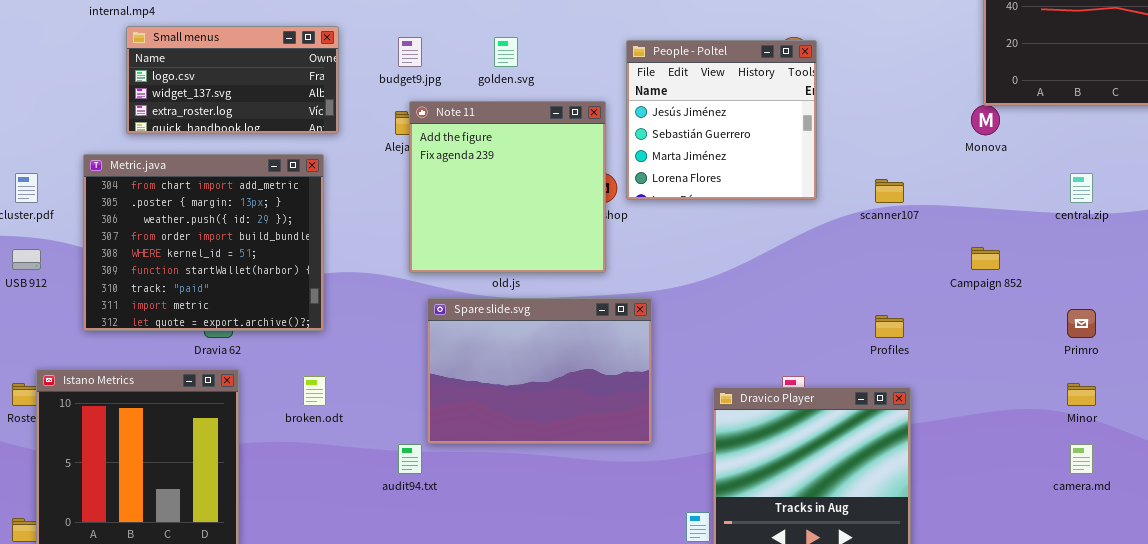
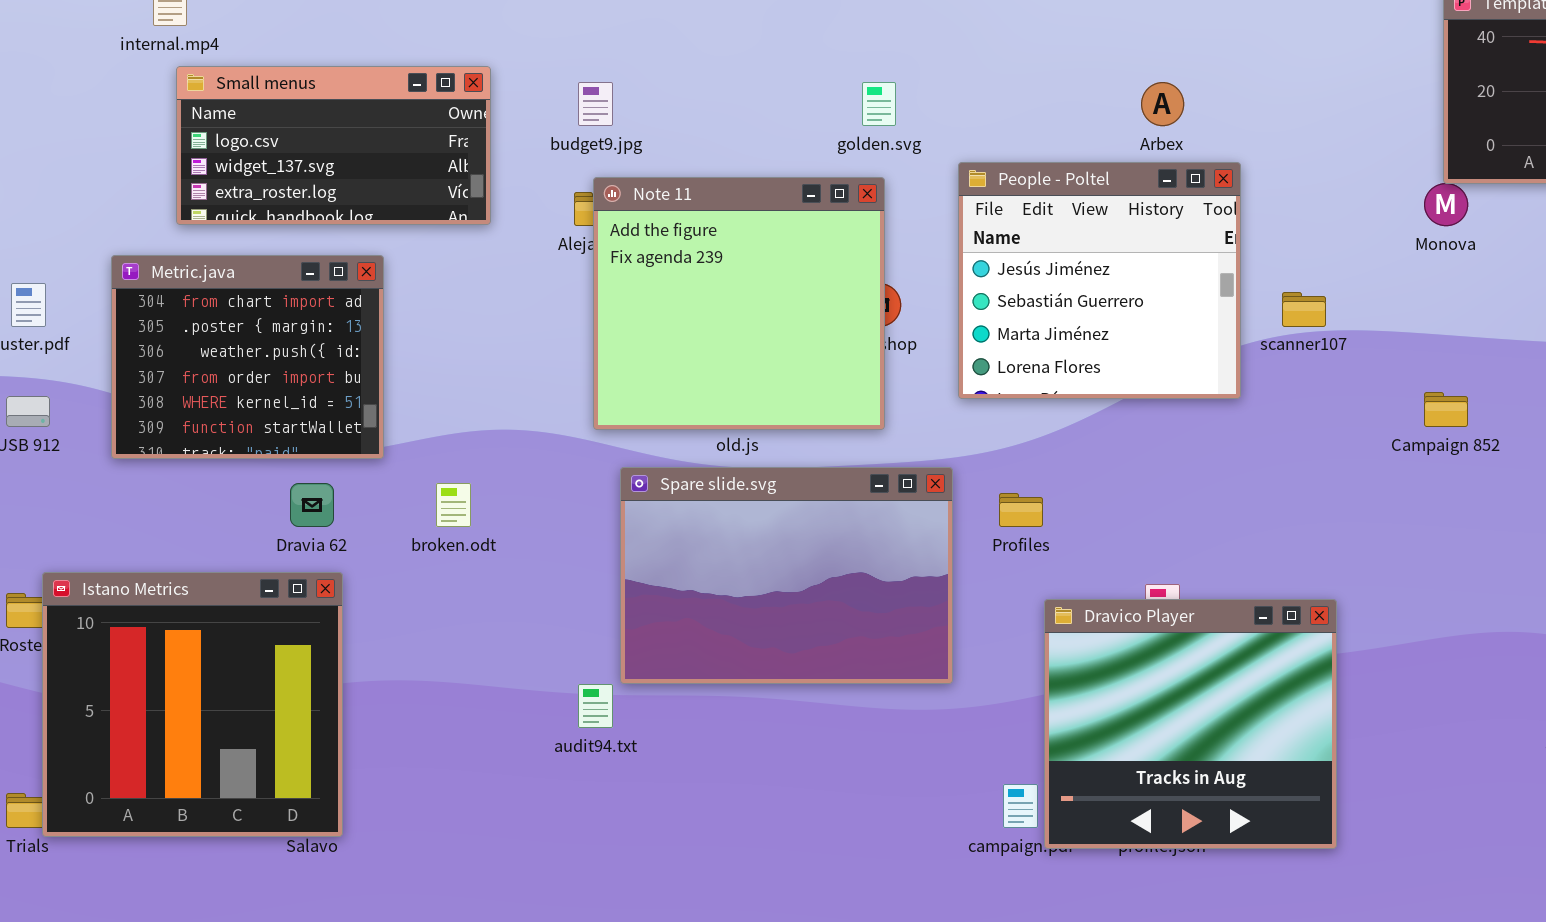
golden.svg: [494,37,518,67] -> [862,82,896,126], moved
People - Poltel: [626,40,817,200] -> [958,162,1241,399], moved
Metric.java: [83,154,324,331] -> [111,255,384,459], resized
Profiles: [875,315,904,338] -> [999,493,1043,527], moved
broken.odt: [303,376,326,406] -> [436,483,471,527], moved

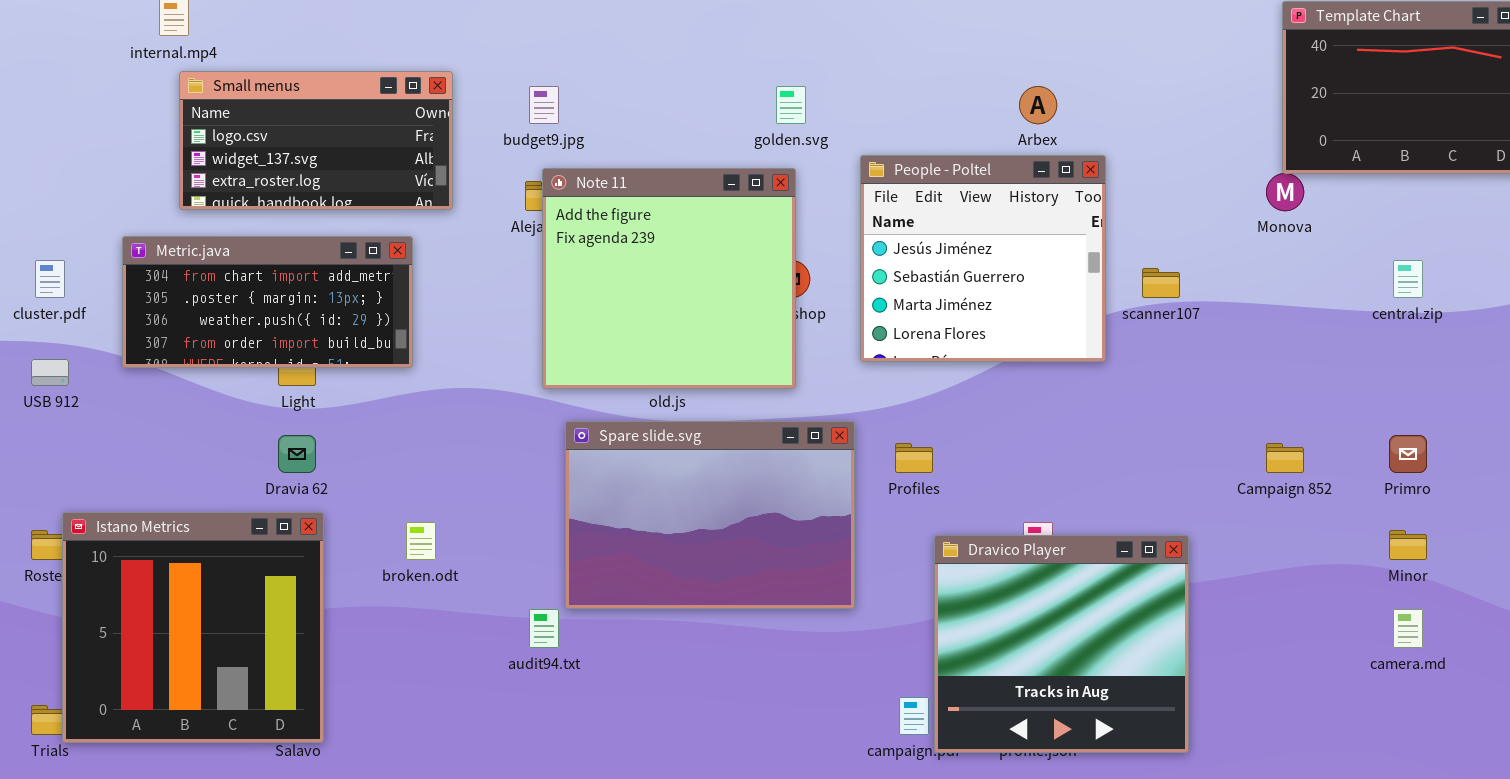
Metric.java: [111,255,384,459] -> [122,236,413,368], resized
Campaign 852: [1424,392,1468,427] -> [1266,443,1304,473], moved
broken.odt: [436,483,471,527] -> [406,522,436,560], moved

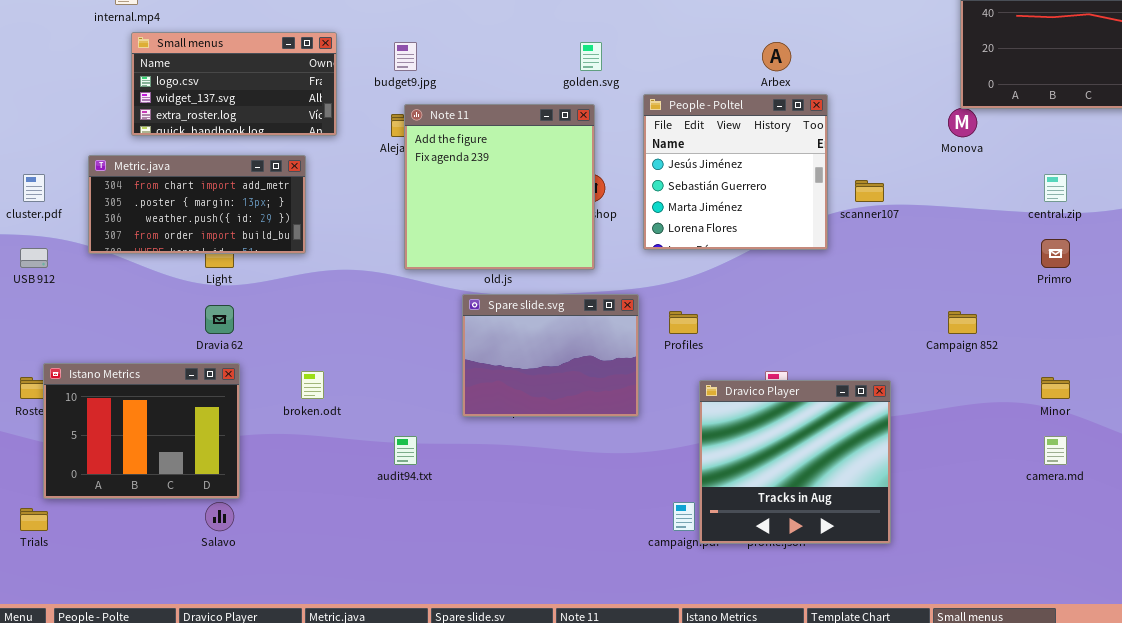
Spare slide.svg: [565,421,855,609] -> [462,294,639,417], resized
Primro: [1389,435,1427,473] -> [1041,239,1070,268], moved
Istano Metrics: [62,512,324,743] -> [43,363,240,499], resized

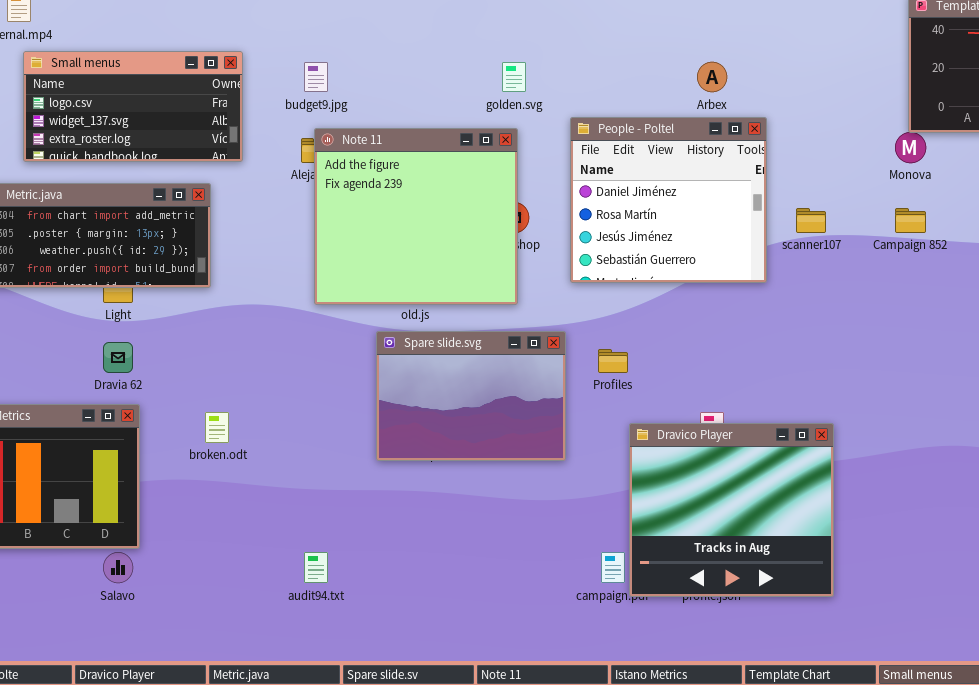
People - Poltel: [643,94,828,250] -> [570,117,767,283], scrolled up 2 rows
Campaign 852: [948,311,977,334] -> [895,208,926,233], moved
audit94.txt: [394,436,417,465] -> [304,552,328,583], moved

